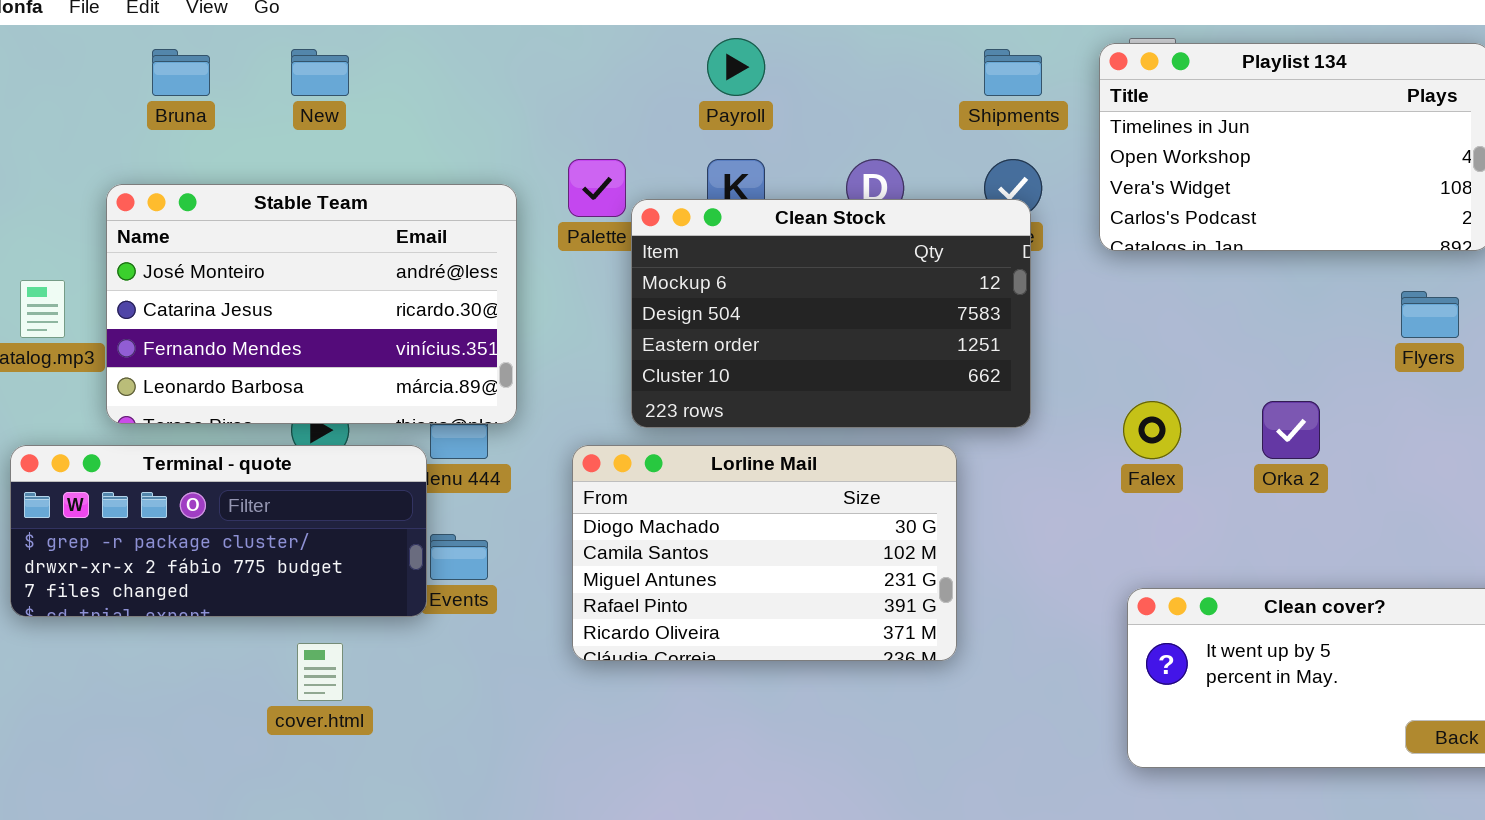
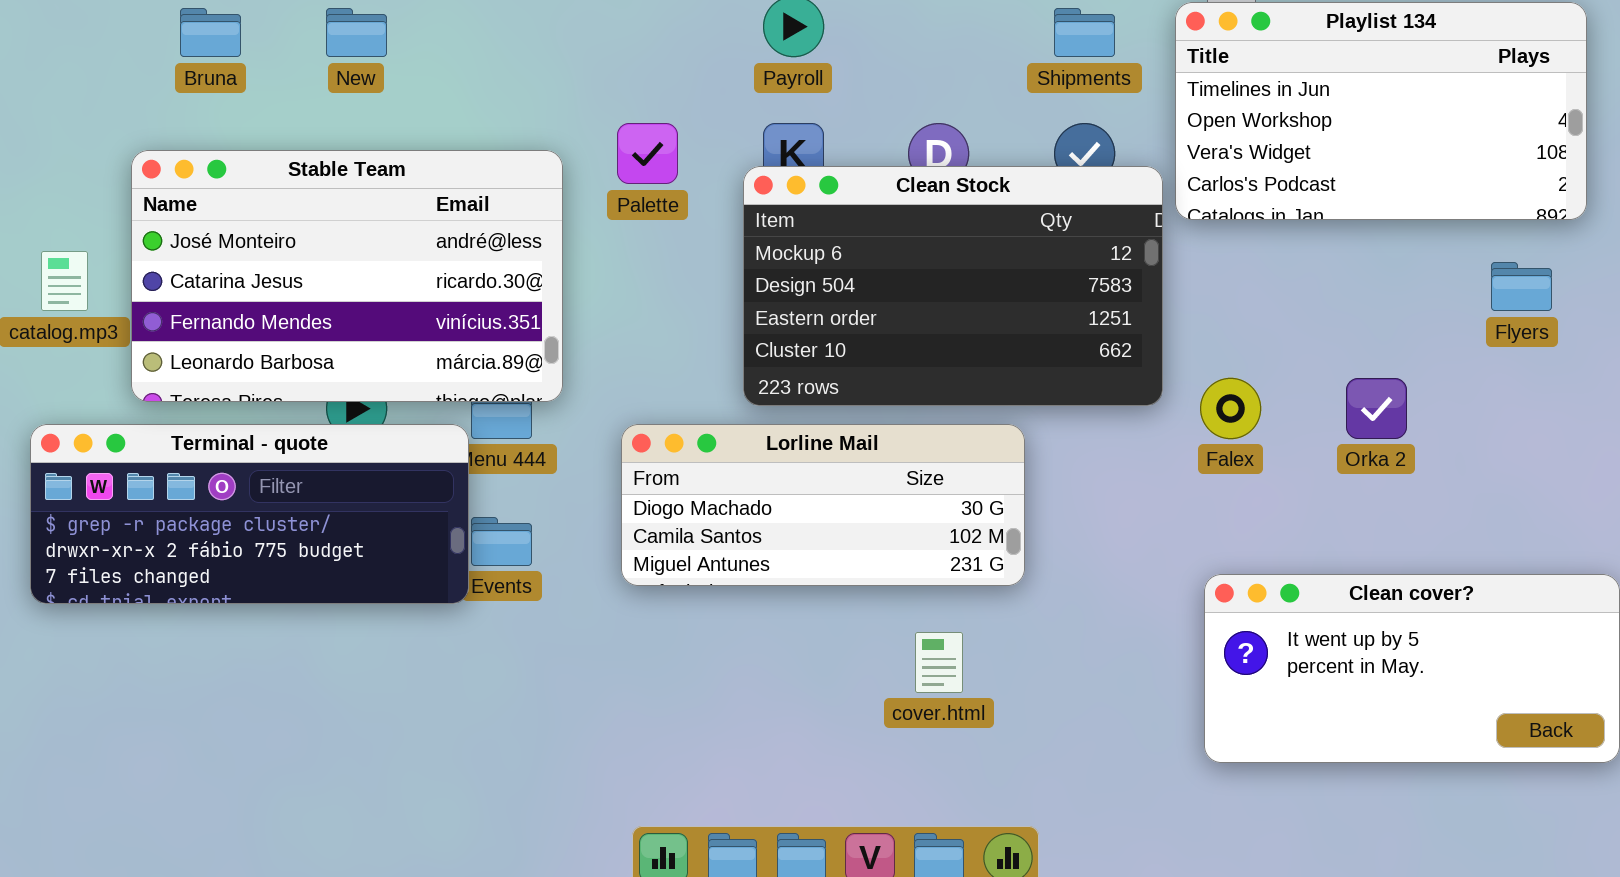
Clean Stock: [631,199,1031,428] -> [743,166,1163,406], moved
Lorline Mail: [572,445,957,661] -> [621,424,1025,586], resized
cover.html: [297,643,343,701] -> [915,632,963,693], moved

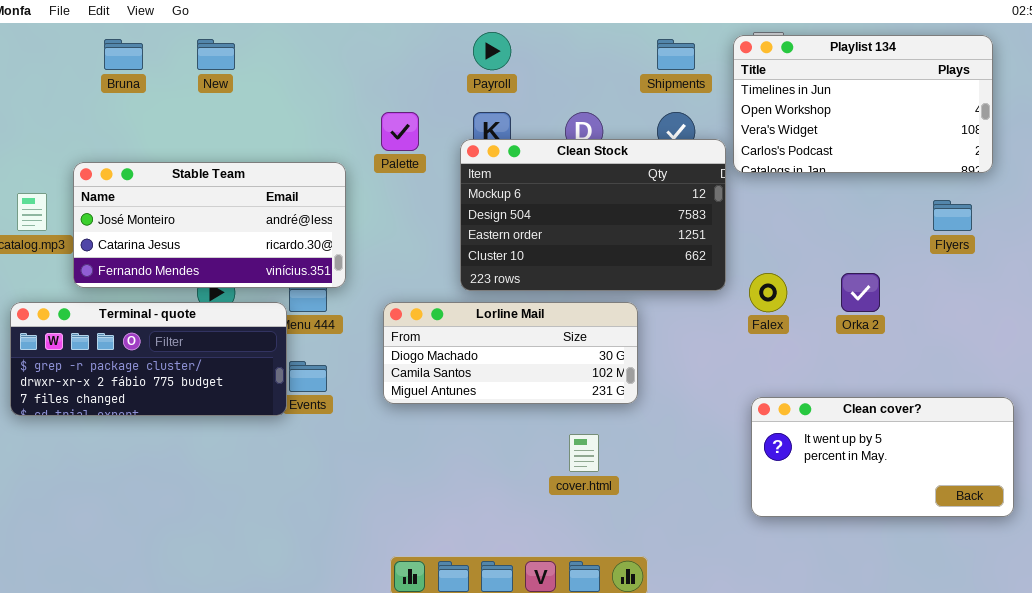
Stable Team: [131,150,563,402] -> [73,162,346,288], resized

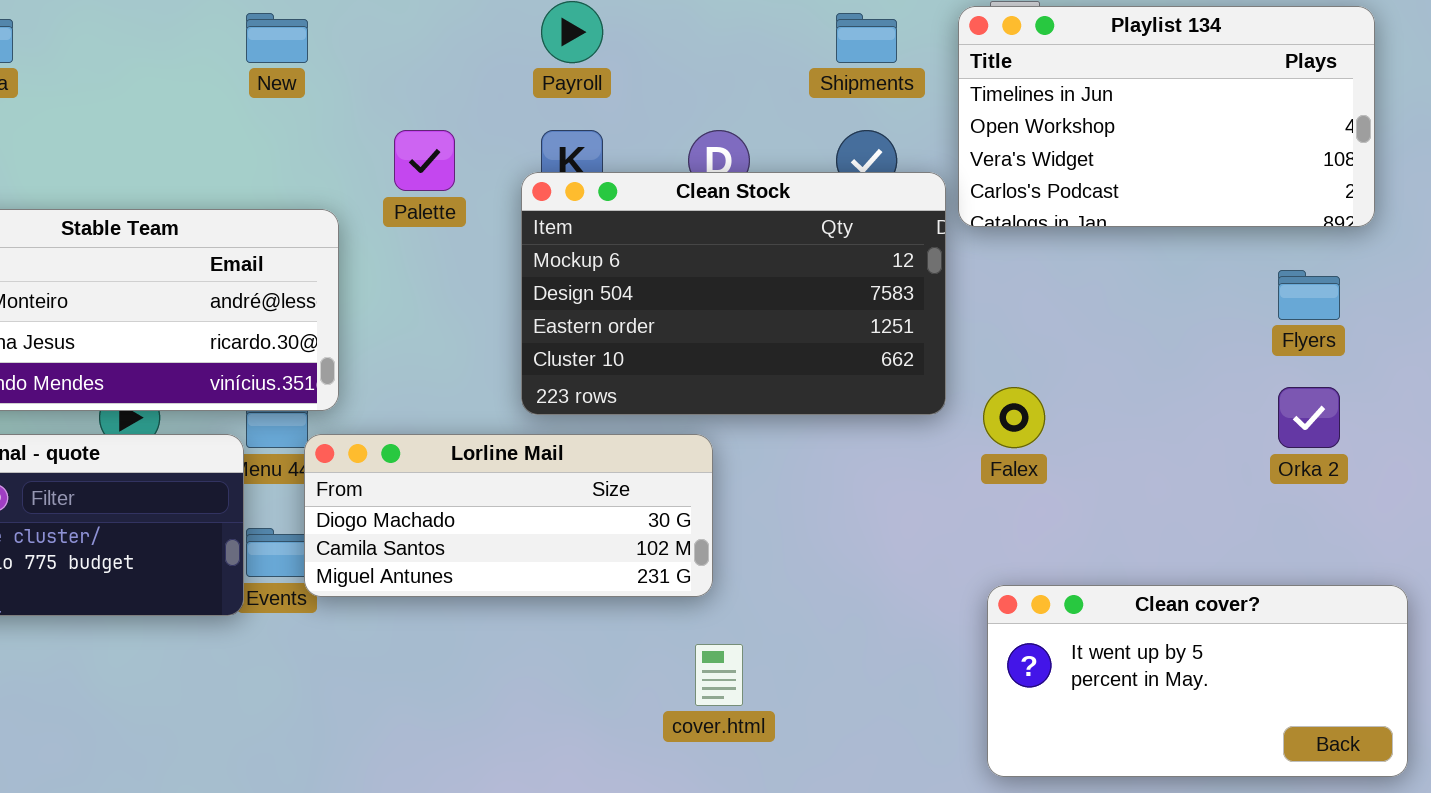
New: [197,39,235,70] -> [246,13,308,63], moved
Orka 2: [841,273,880,312] -> [1278,387,1340,448], moved
Lorline Mail: [383,302,638,404] -> [304,434,713,597], moved

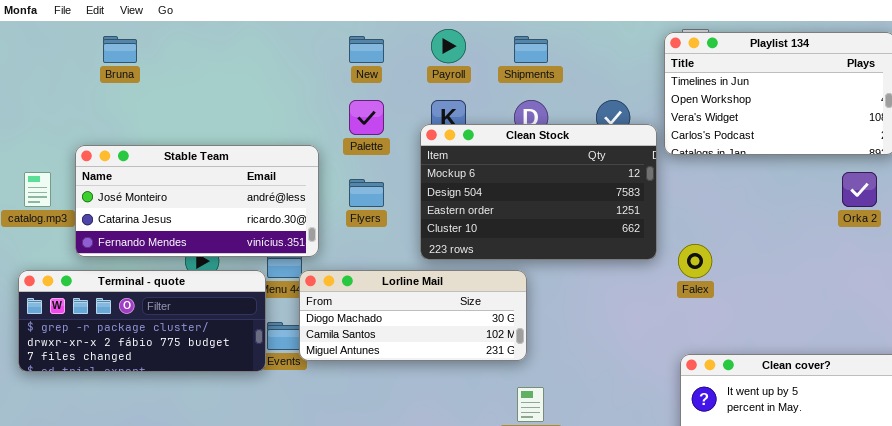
New: [246,13,308,63] -> [349,36,384,63], moved
Shipments: [836,13,897,63] -> [514,36,548,63], moved
Flyers: [1278,270,1340,320] -> [349,179,384,207], moved
Orka 2: [1278,387,1340,448] -> [842,172,877,207], moved

